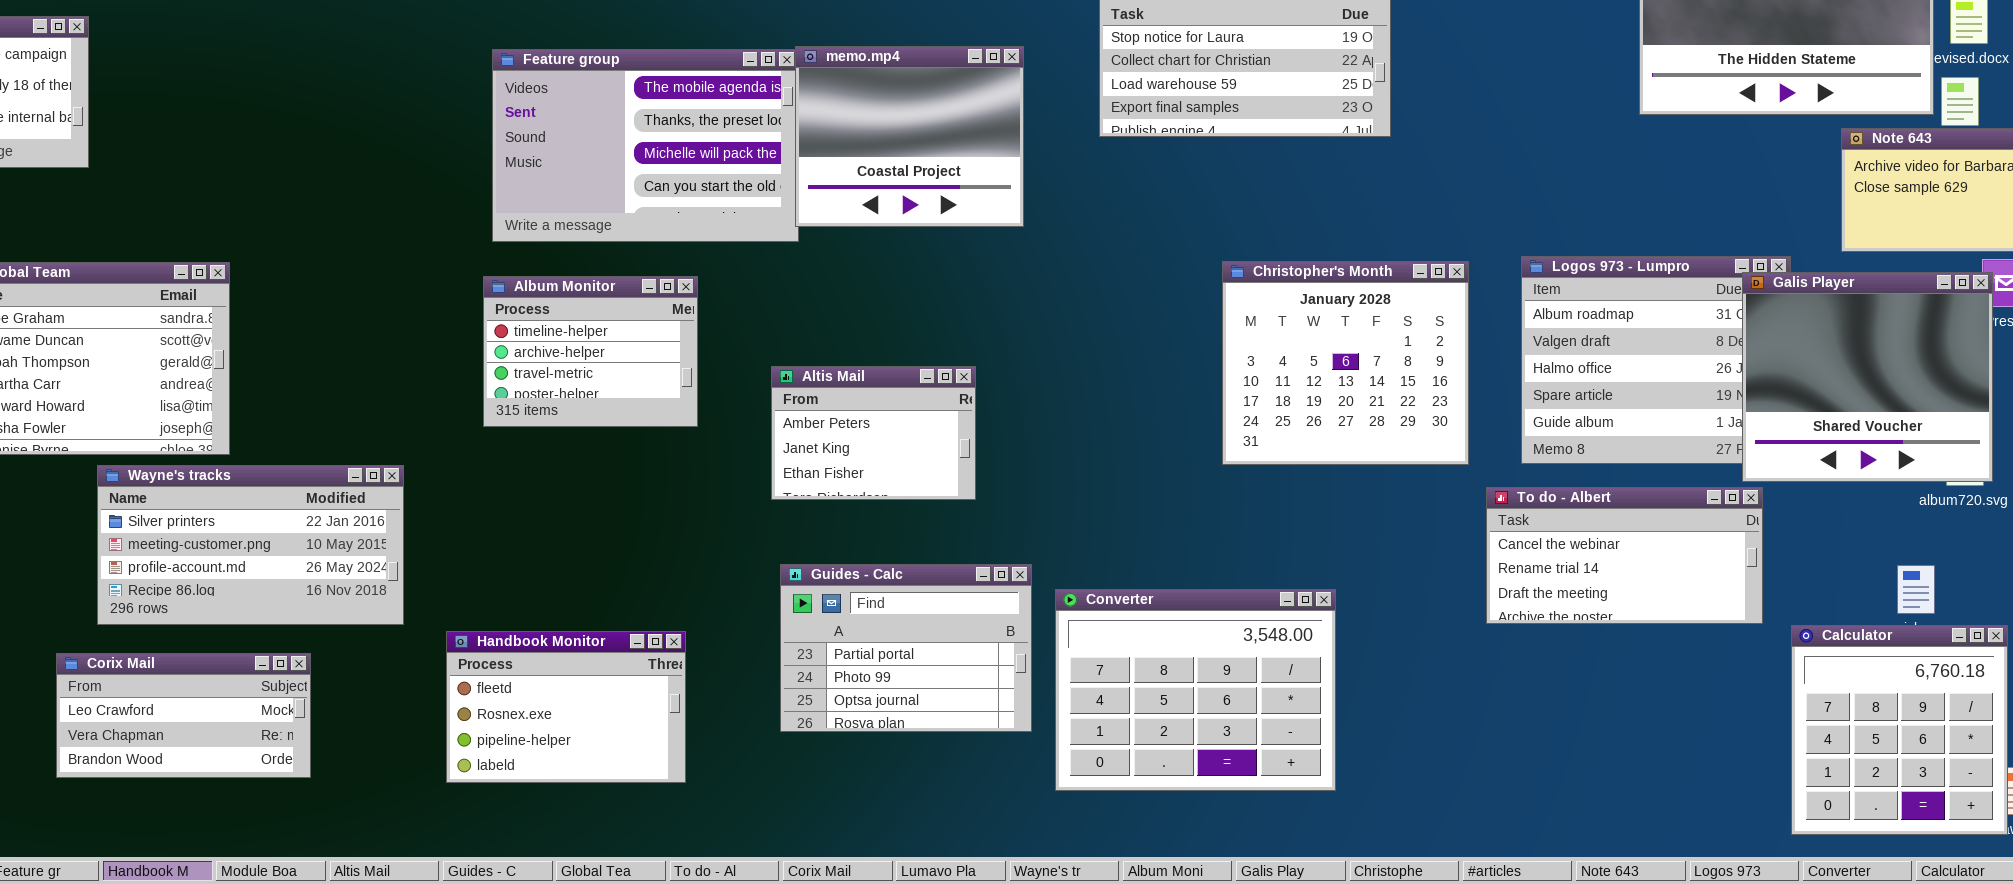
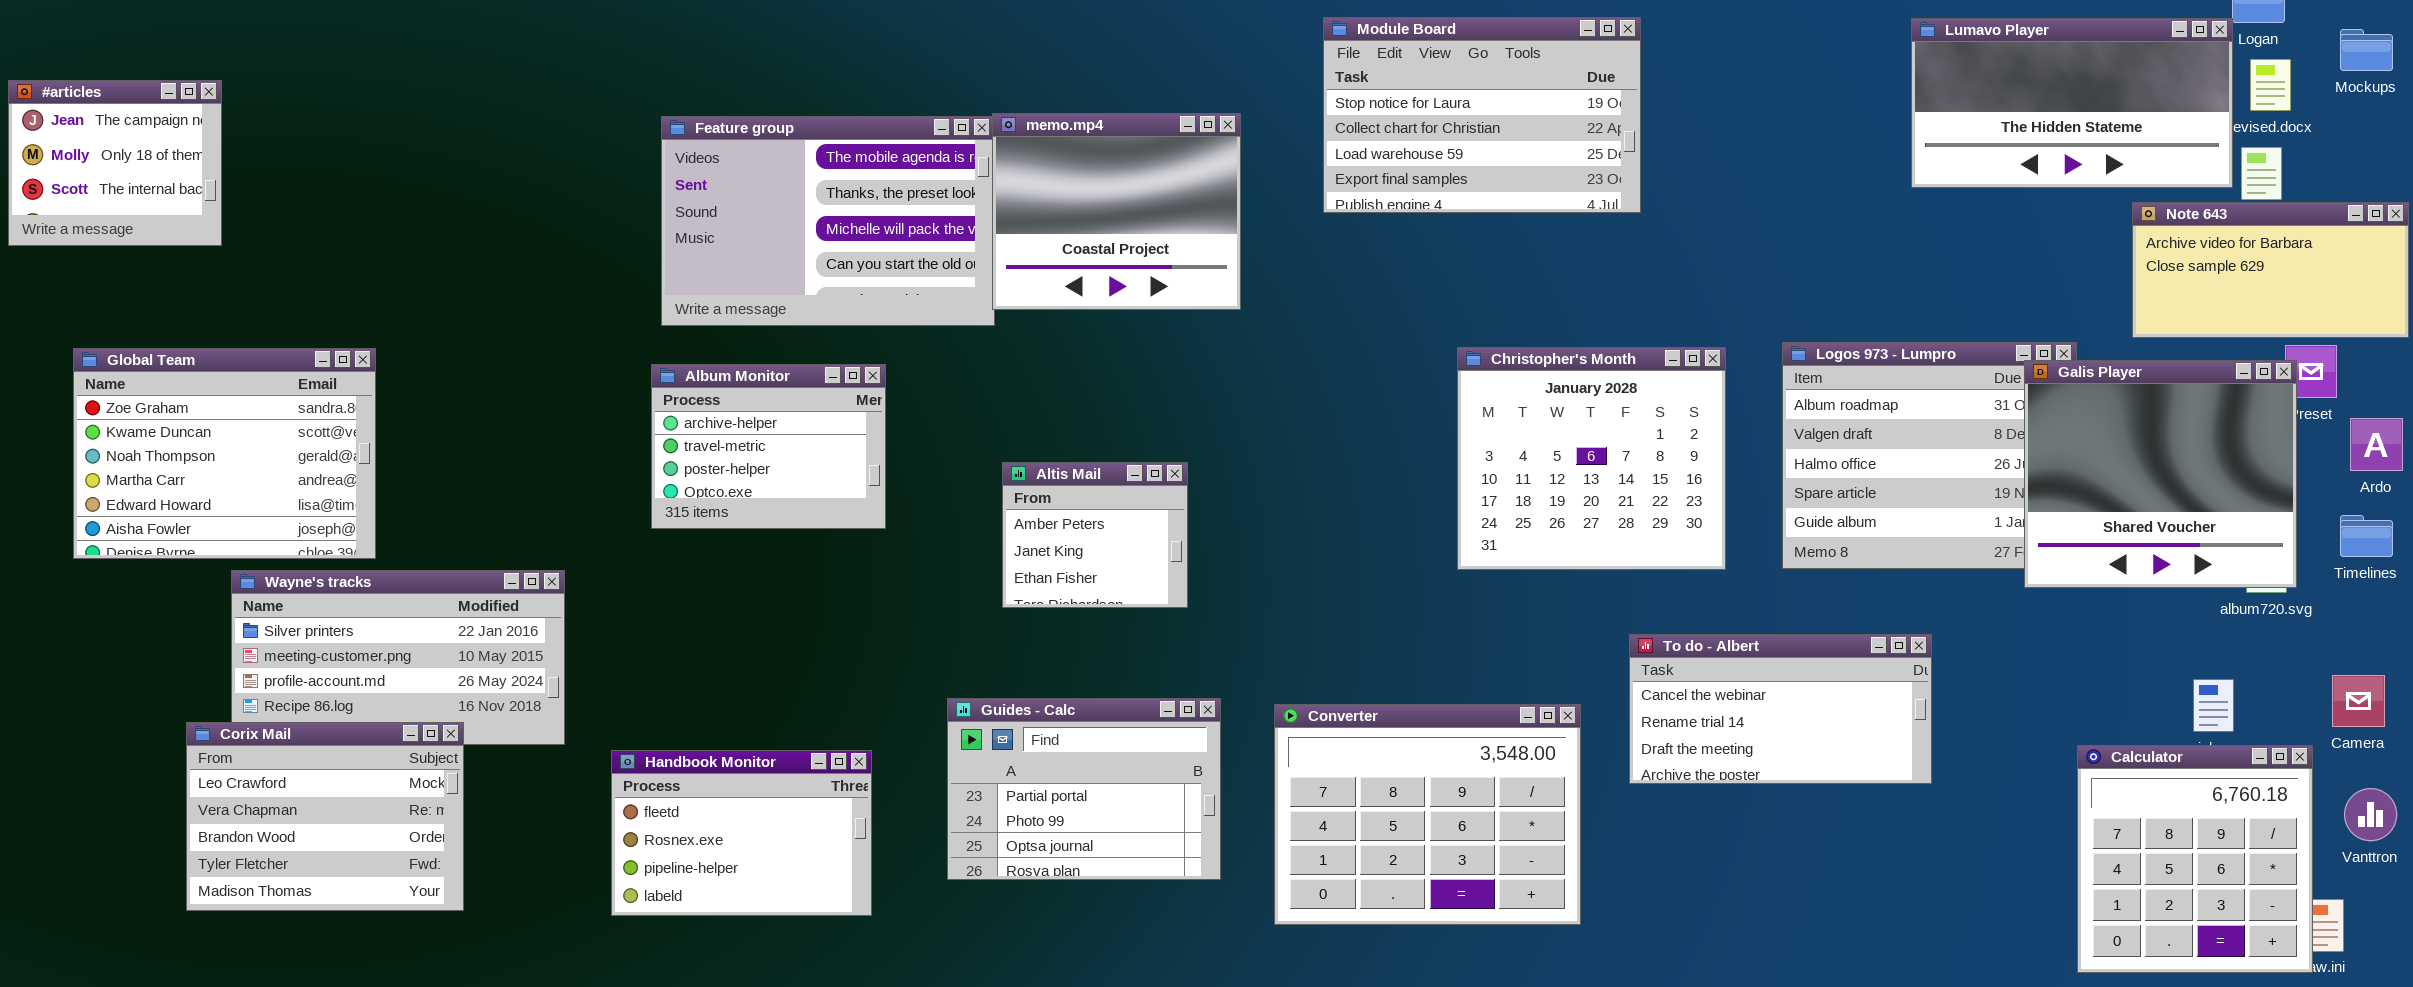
Album Monitor: [483,276,698,427] -> [651,364,886,529], scrolled down 1 row
Altis Mail: [771,366,976,500] -> [1002,462,1188,608], resized
To do - Albert: [1486,487,1763,624] -> [1629,634,1932,784], moved
Guides - Calc: [780,564,1032,732] -> [947,698,1221,880], moved
Corix Mail: [56,653,311,778] -> [186,722,464,911], resized

